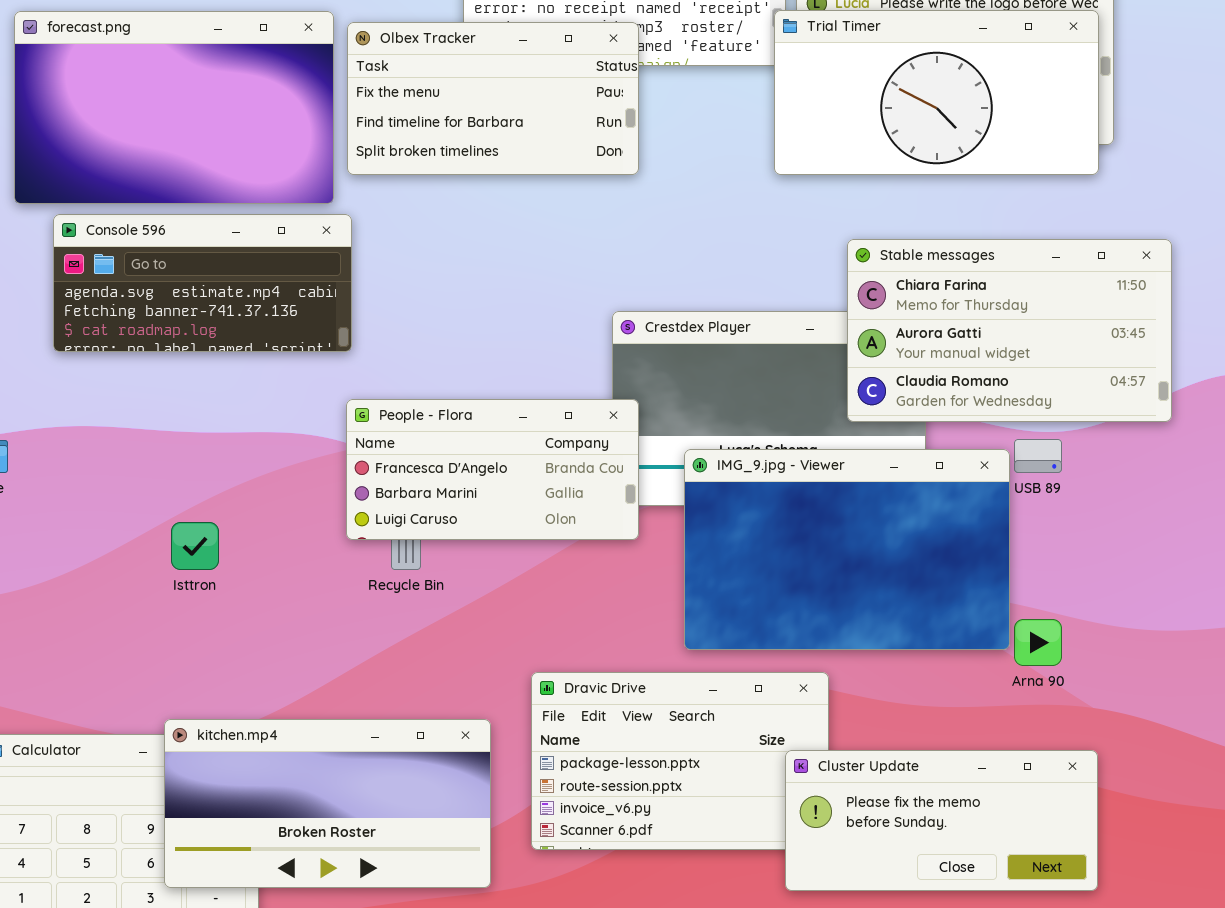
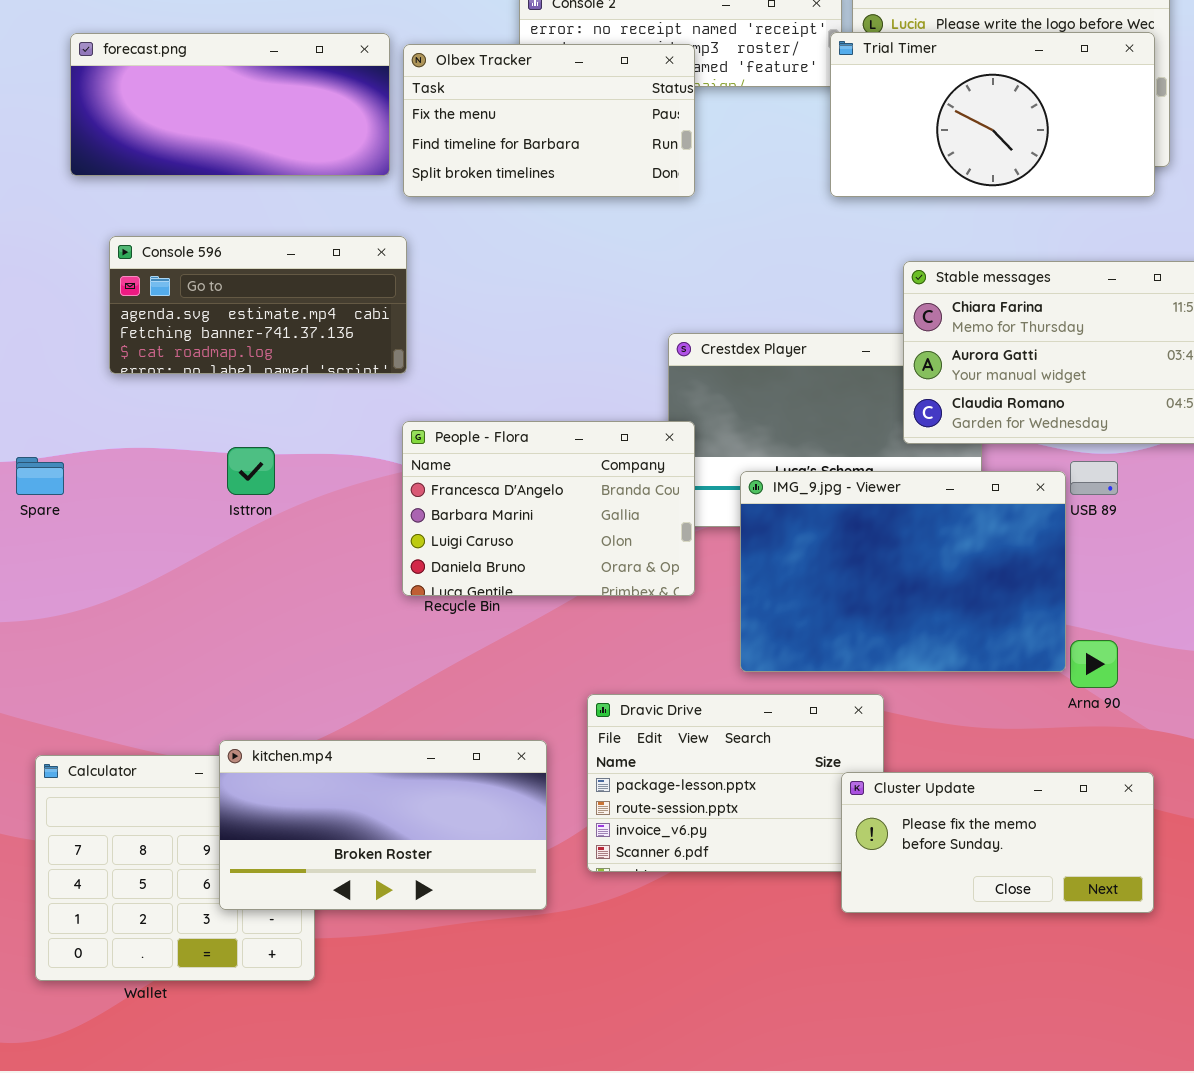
forecast.png: [14,11,334,204] -> [70,33,390,176], resized
People - Flora: [346,399,639,540] -> [402,421,695,596], resized
Isttron: [171,522,219,570] -> [227,447,275,495], moved

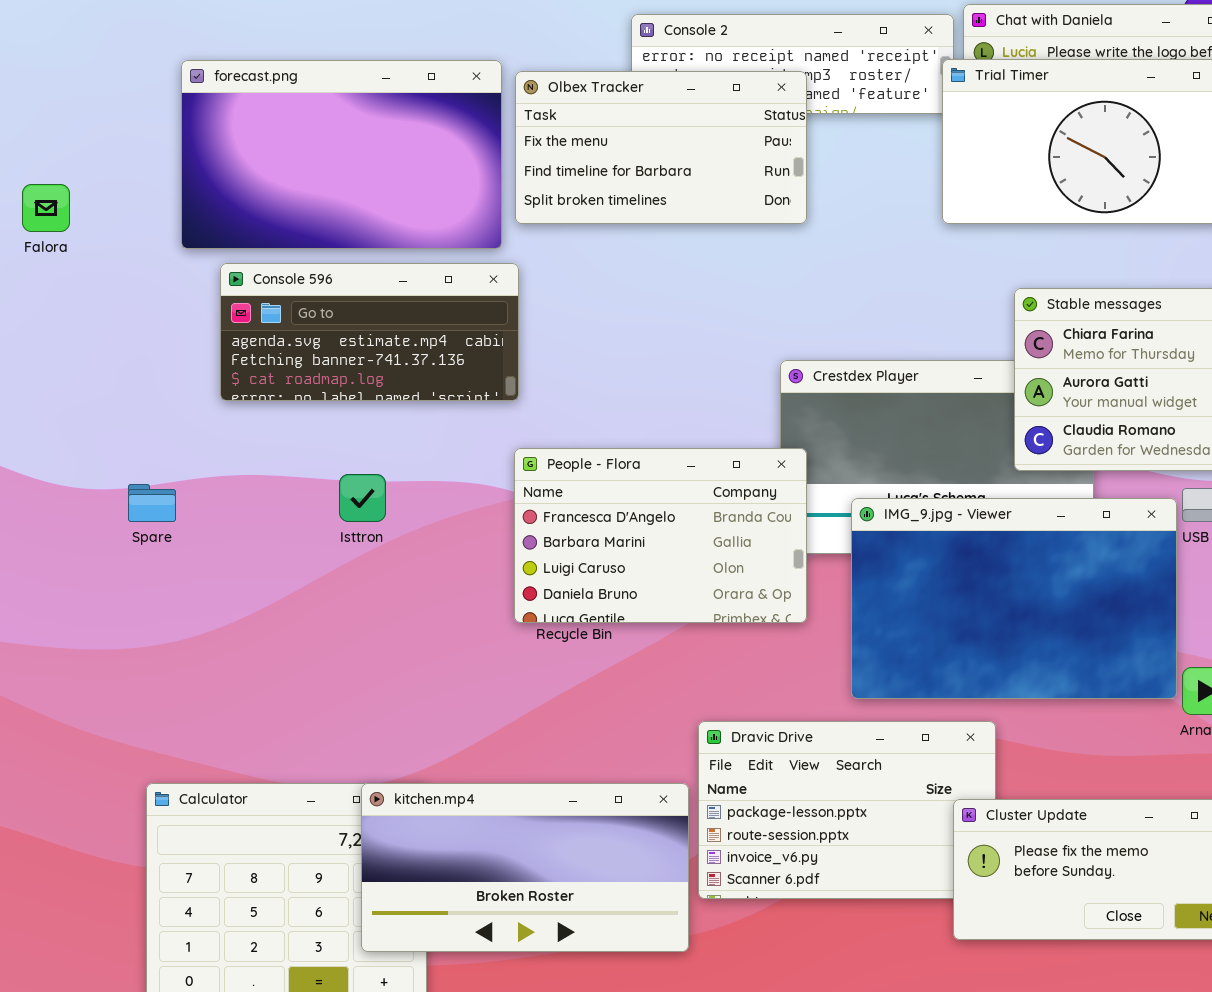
forecast.png: [70,33,390,176] -> [181,60,502,249], resized
kitchen.mp4: [219,740,547,910] -> [361,783,689,952], moved

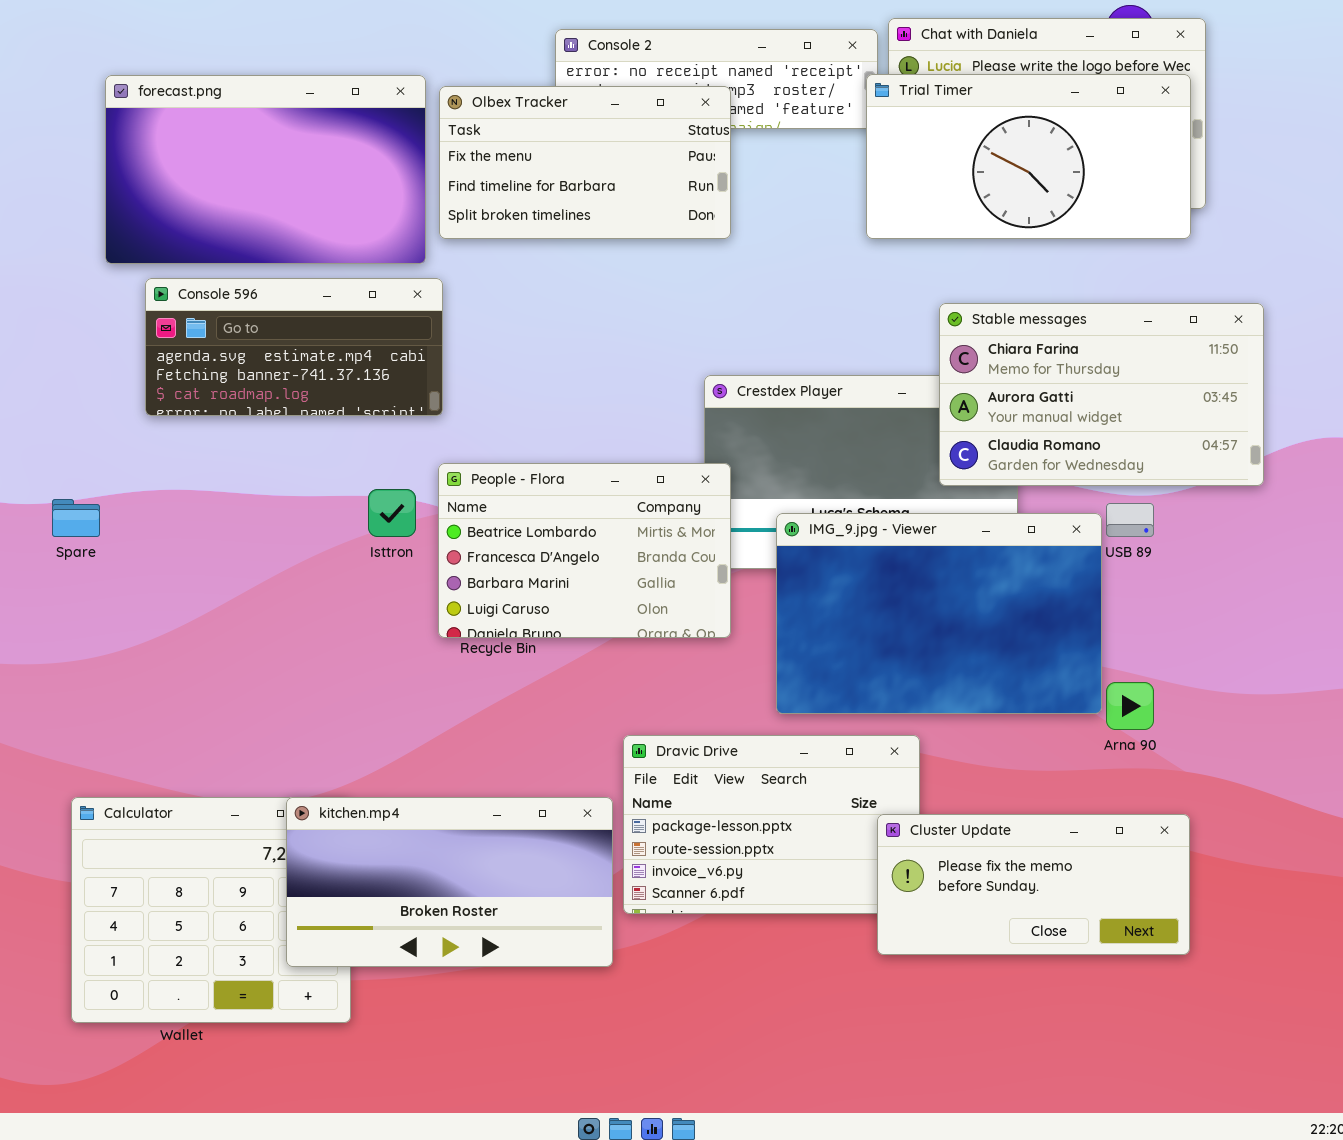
People - Flora: [514,448,807,623] -> [438,463,731,638], scrolled up 1 row
Isttron: [339,474,386,522] -> [368,489,416,537], moved

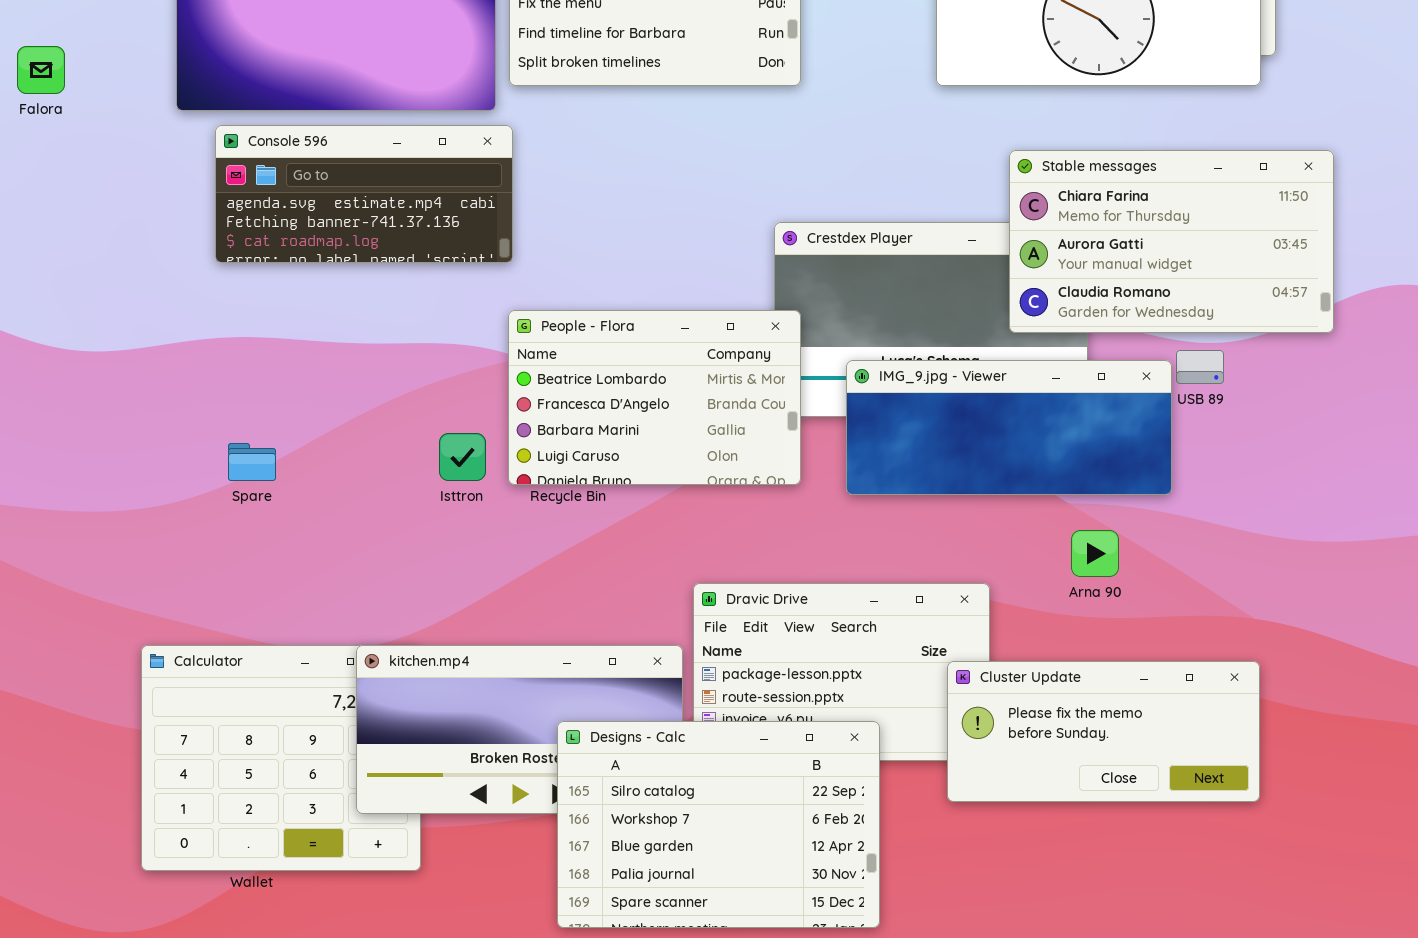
Isttron: [368,489,416,537] -> [439,433,486,481], moved
Spare: [52,499,100,537] -> [228,443,276,481], moved
IMG_9.jpg - Viewer: [776,513,1102,714] -> [846,360,1172,495], resized
Arna 90: [1106,682,1154,730] -> [1071,530,1119,577], moved
Designs - Calc: none -> [557,721,880,928], opened

